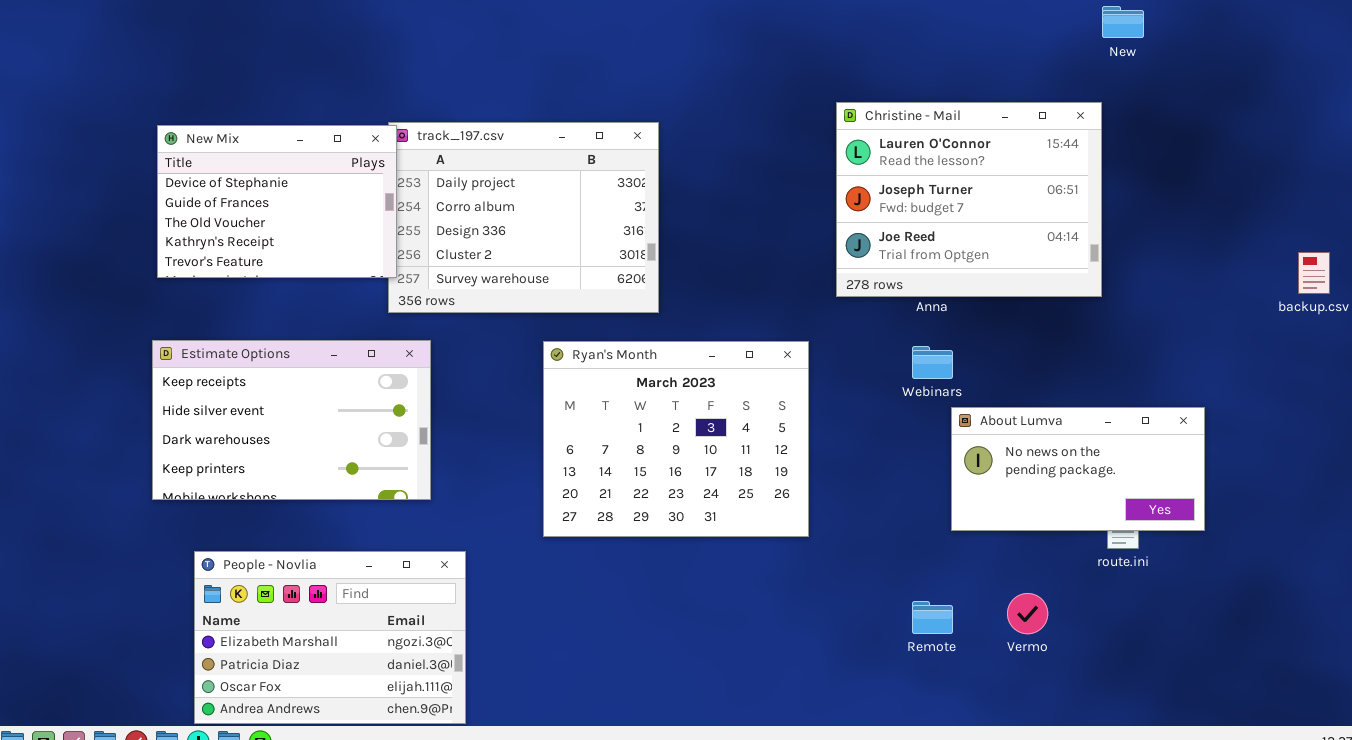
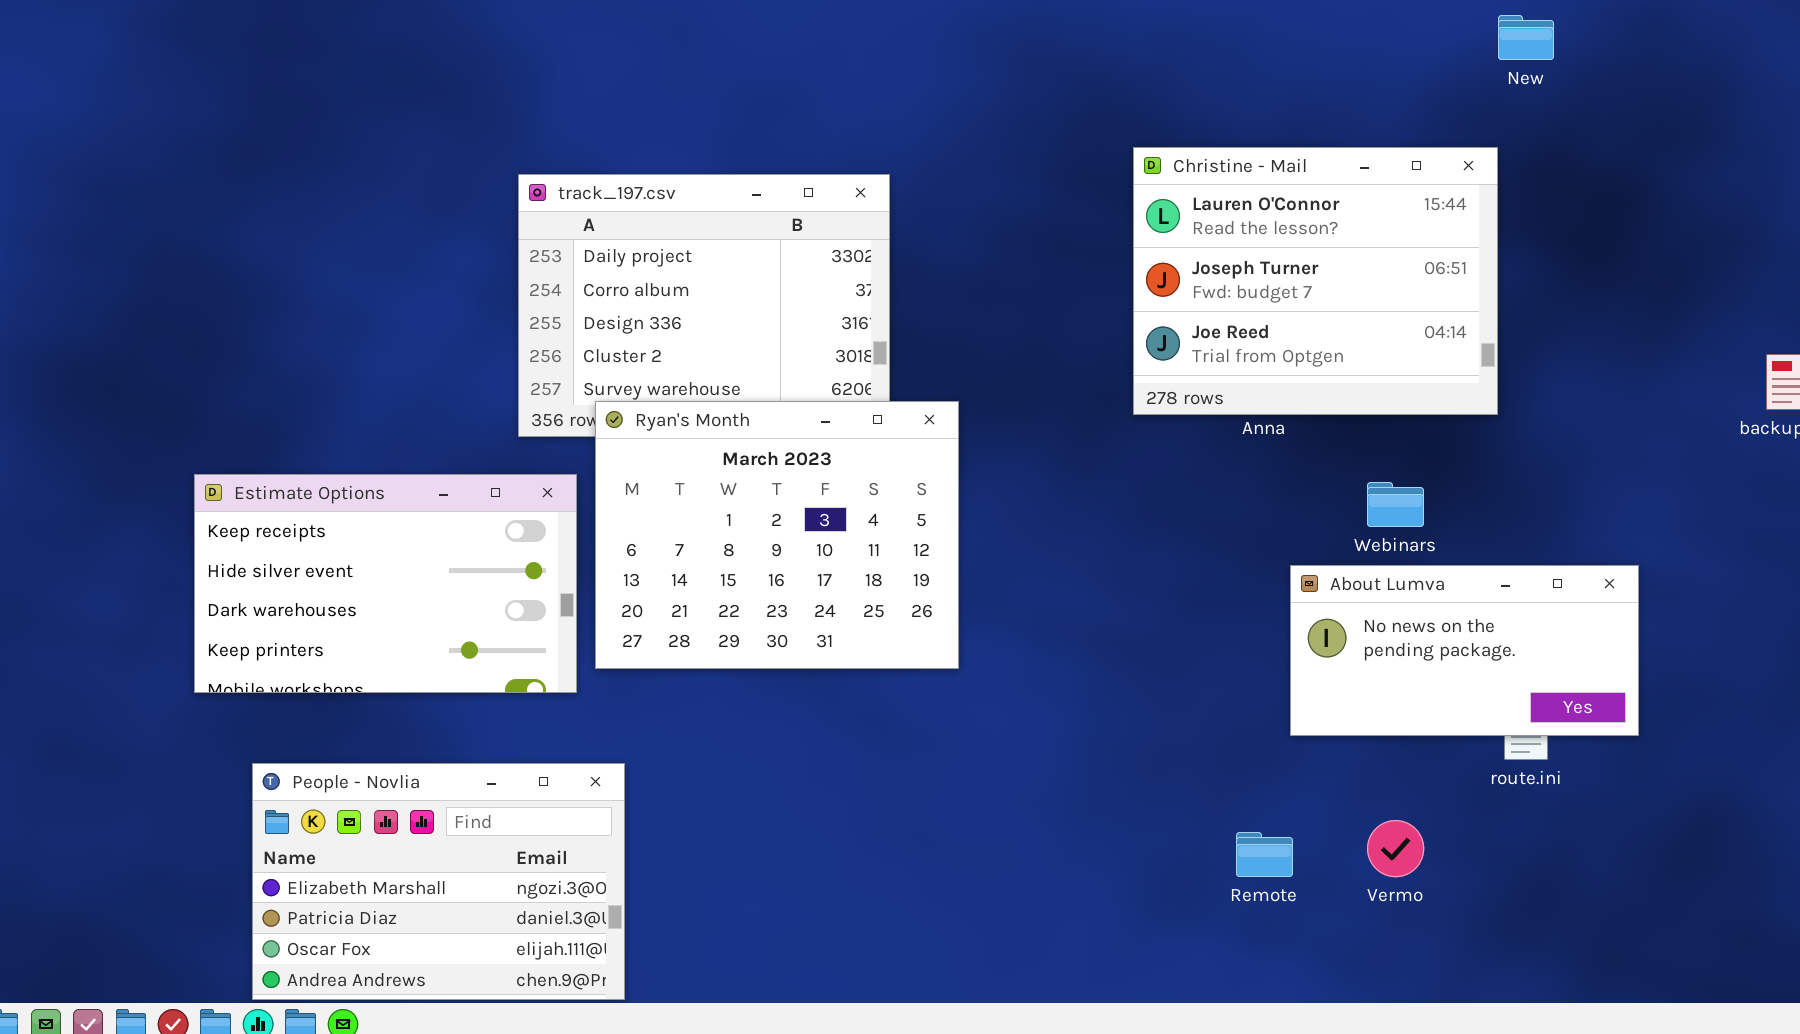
New Mix: [157,125,397,278] -> none, closed
Ryan's Month: [543,341,809,537] -> [595,401,959,669], moved
Webinars: [912,346,953,379] -> [1367,482,1424,527], moved

